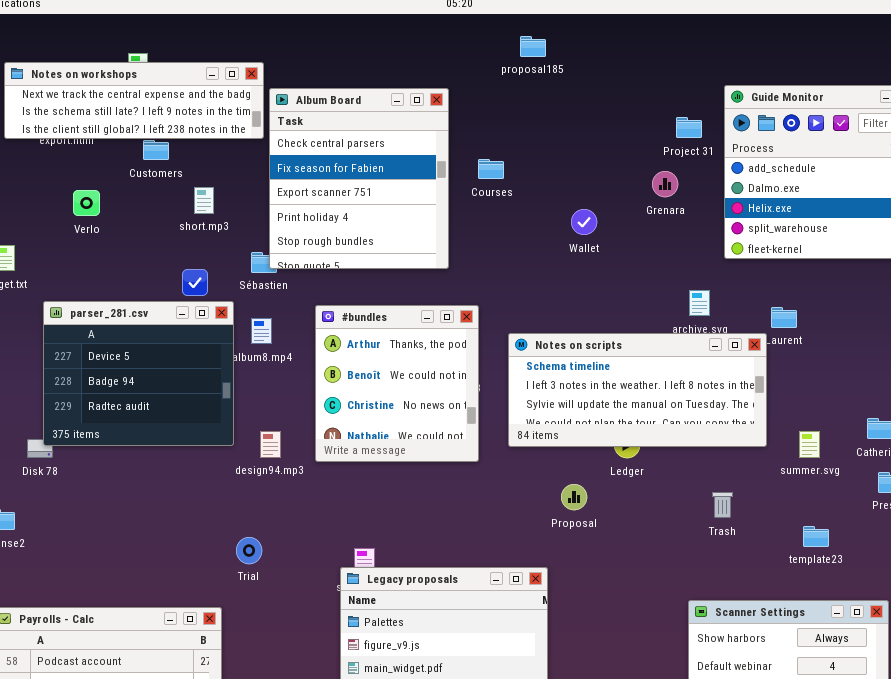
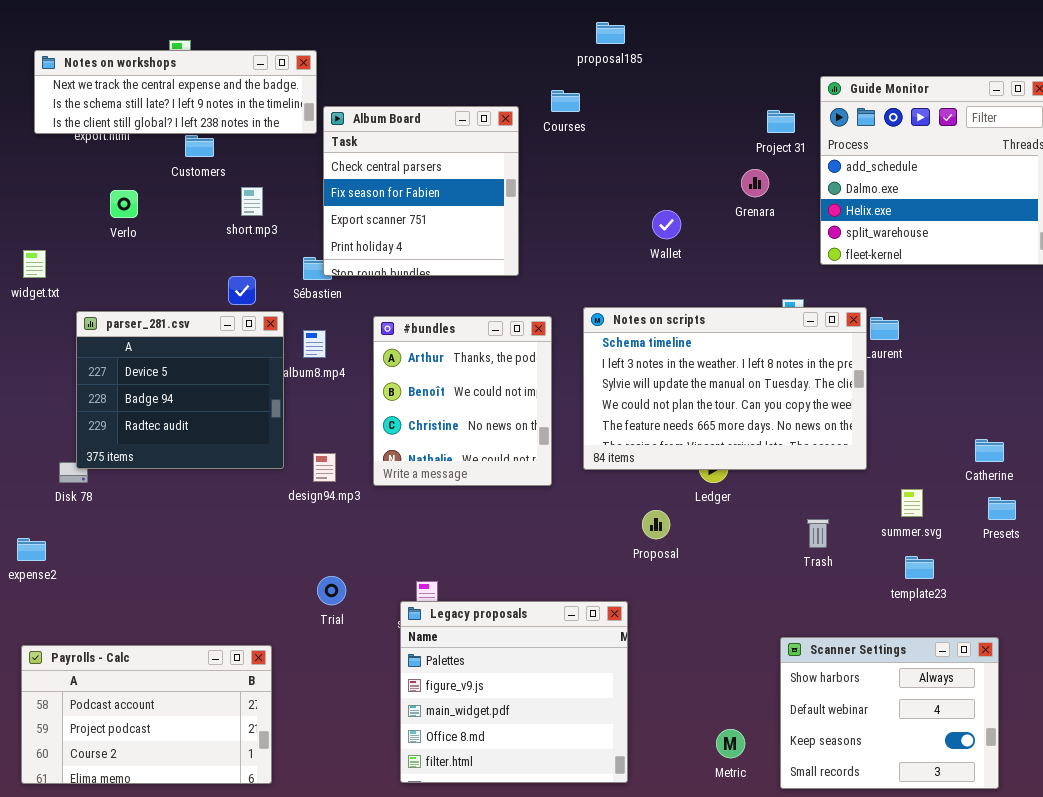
Album Board: [269,88,449,269] -> [323,106,519,276], resized
Courses: [478,159,504,179] -> [551,90,580,112], moved
Notes on scripts: [508,333,767,447] -> [583,307,867,470], resized
summer.svg: [799,431,820,458] -> [901,489,923,517], moved
Trial: [236,537,262,564] -> [317,576,346,605], moved

